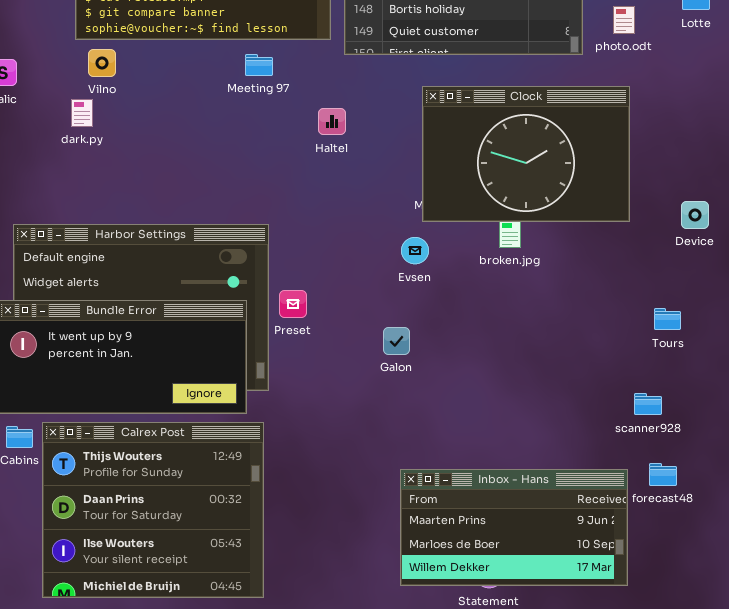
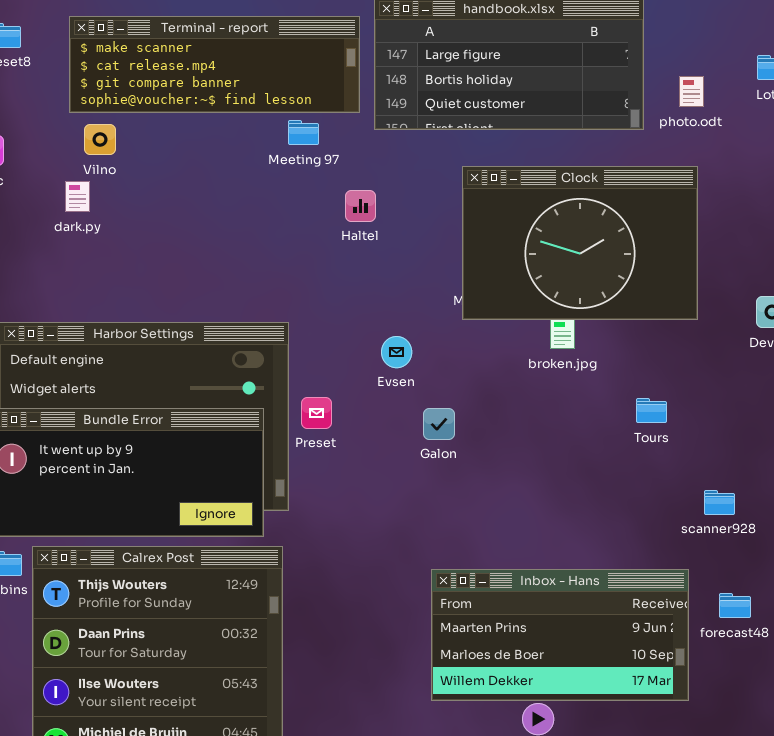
Meeting 97: [245,54,273,76] -> [288,120,319,145], moved
Evsen: [401,237,429,264] -> [381,336,412,368], moved
Tours: [654,308,681,330] -> [636,398,667,423], moved
Galon: [383,327,410,355] -> [423,408,455,440], moved
scanner928: [634,393,662,415] -> [704,490,735,515], moved
Inbox - Hans: [400,469,628,586] -> [431,569,689,701], moved

